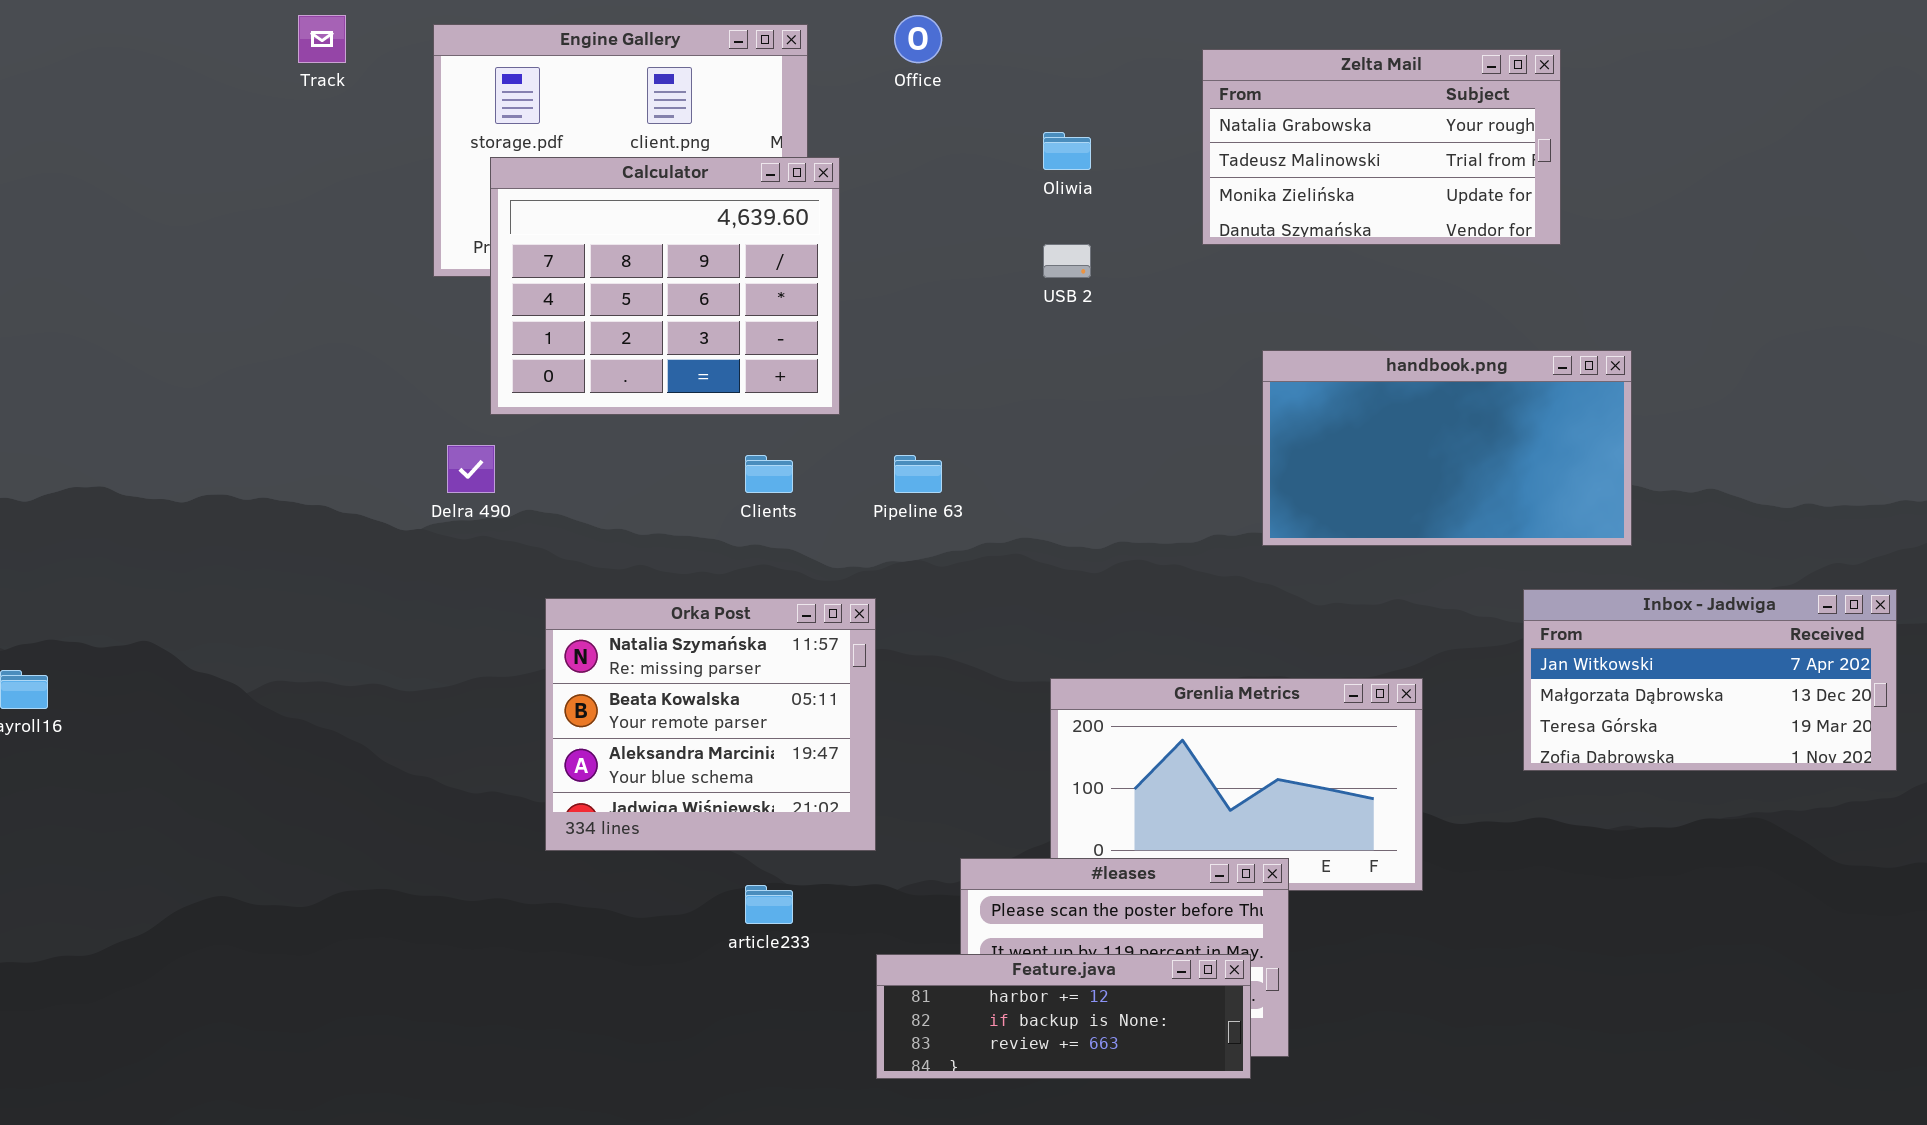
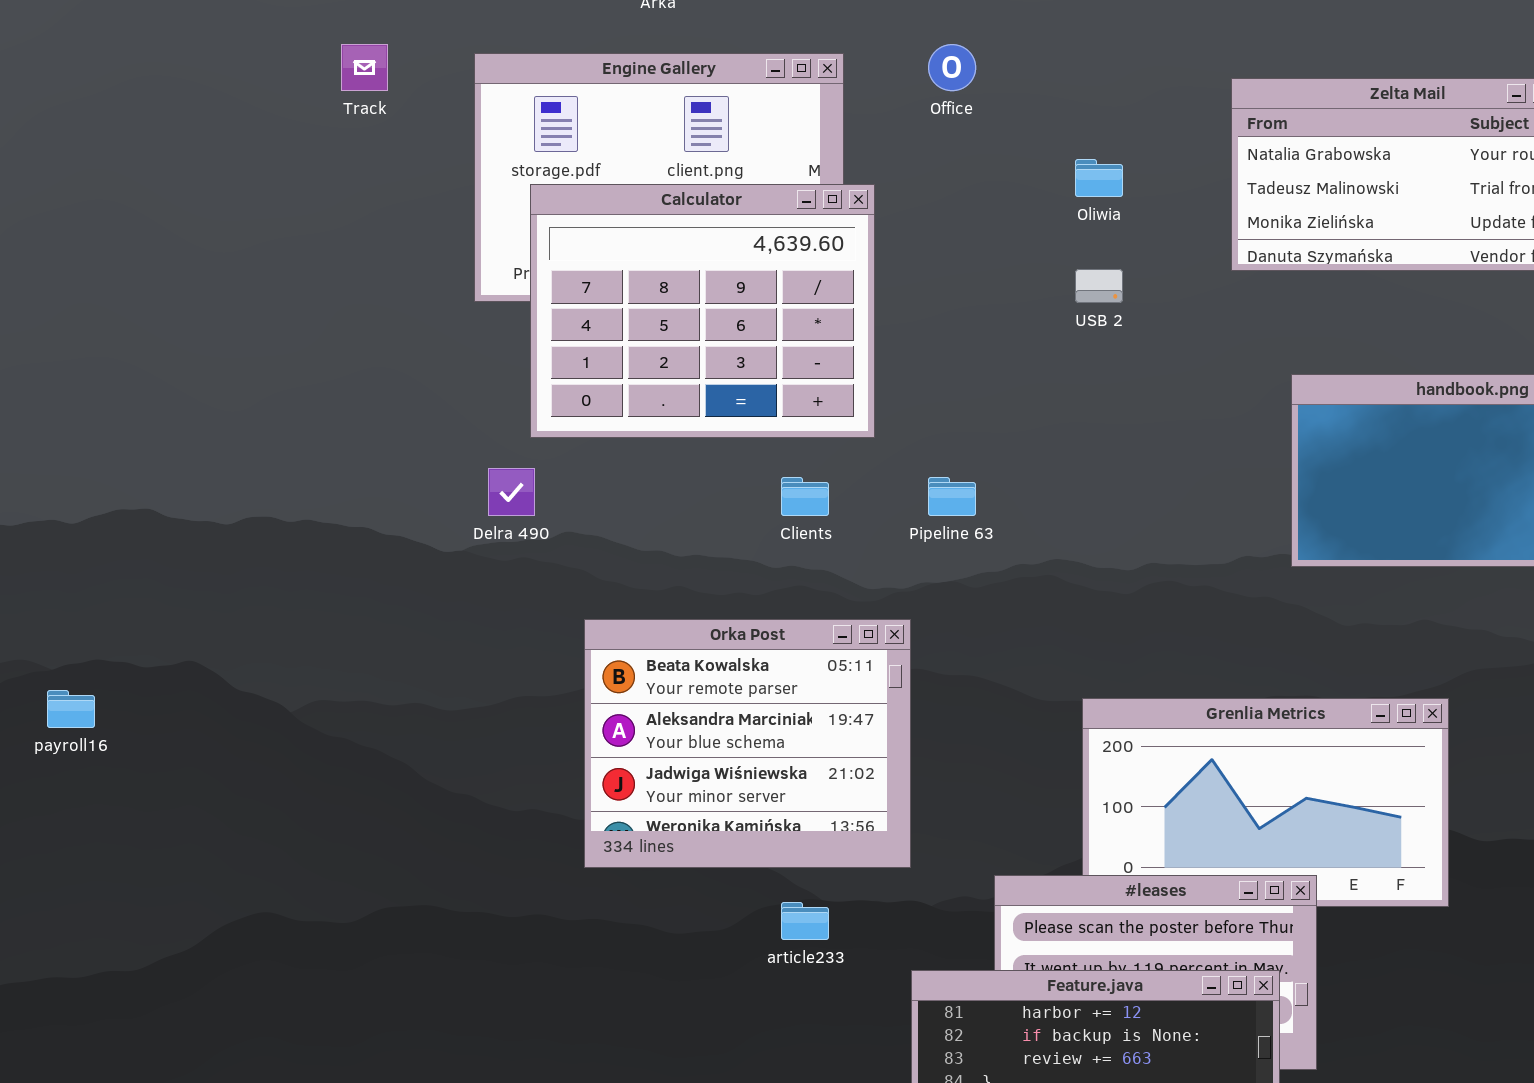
Orka Post: [545,598,876,851] -> [584,619,911,868], scrolled down 1 row

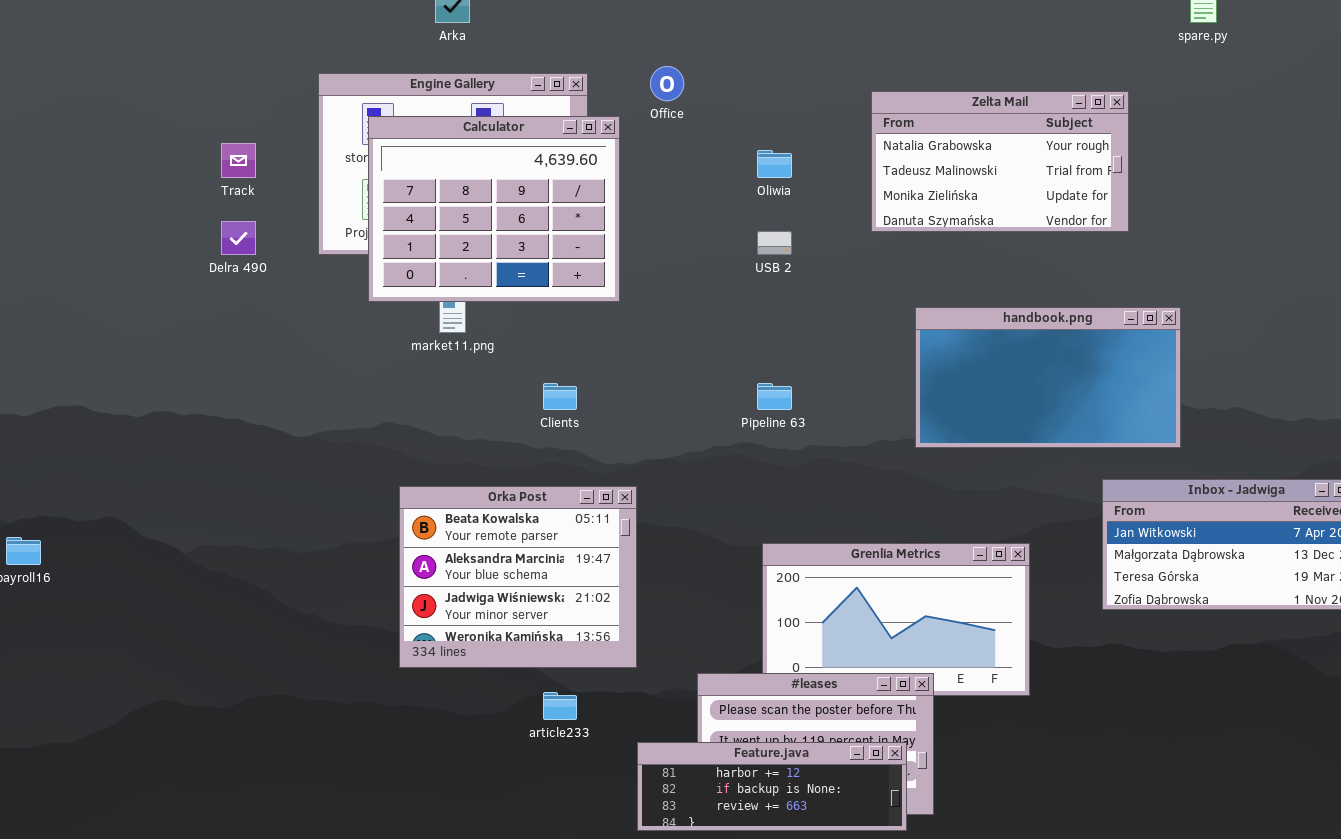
Track: [341,44,388,91] -> [221,143,256,178], moved
Calculator: [530,184,875,438] -> [368,116,620,302], moved
Delra 490: [488,468,535,516] -> [221,221,256,255], moved
Pipeline 63: [928,477,976,516] -> [757,383,792,410], moved

